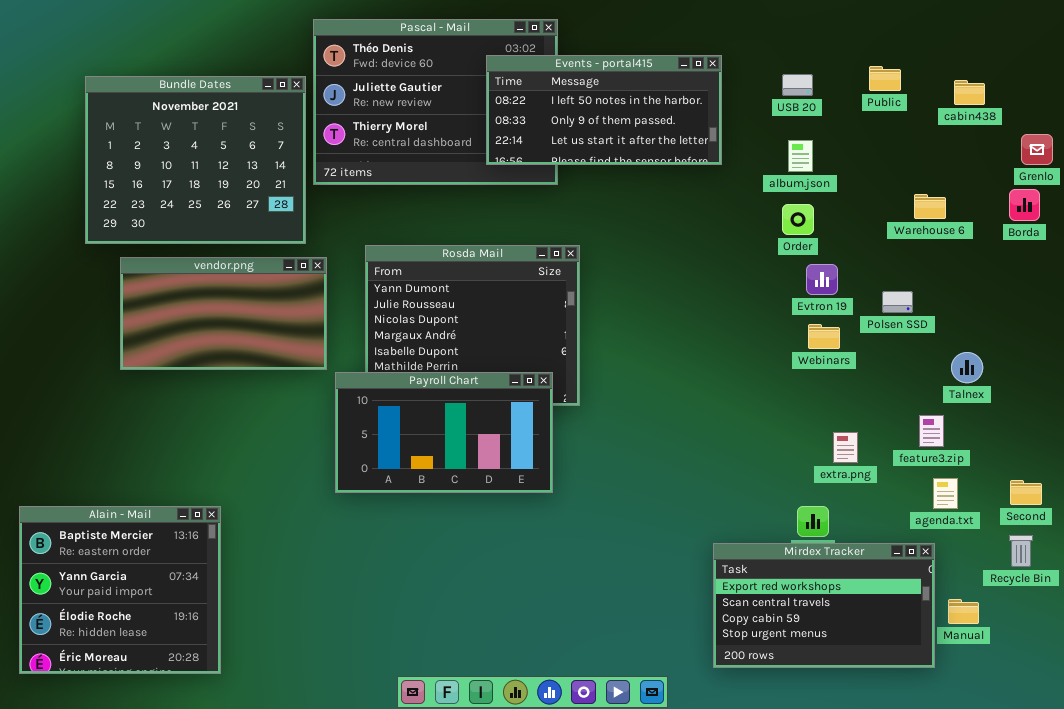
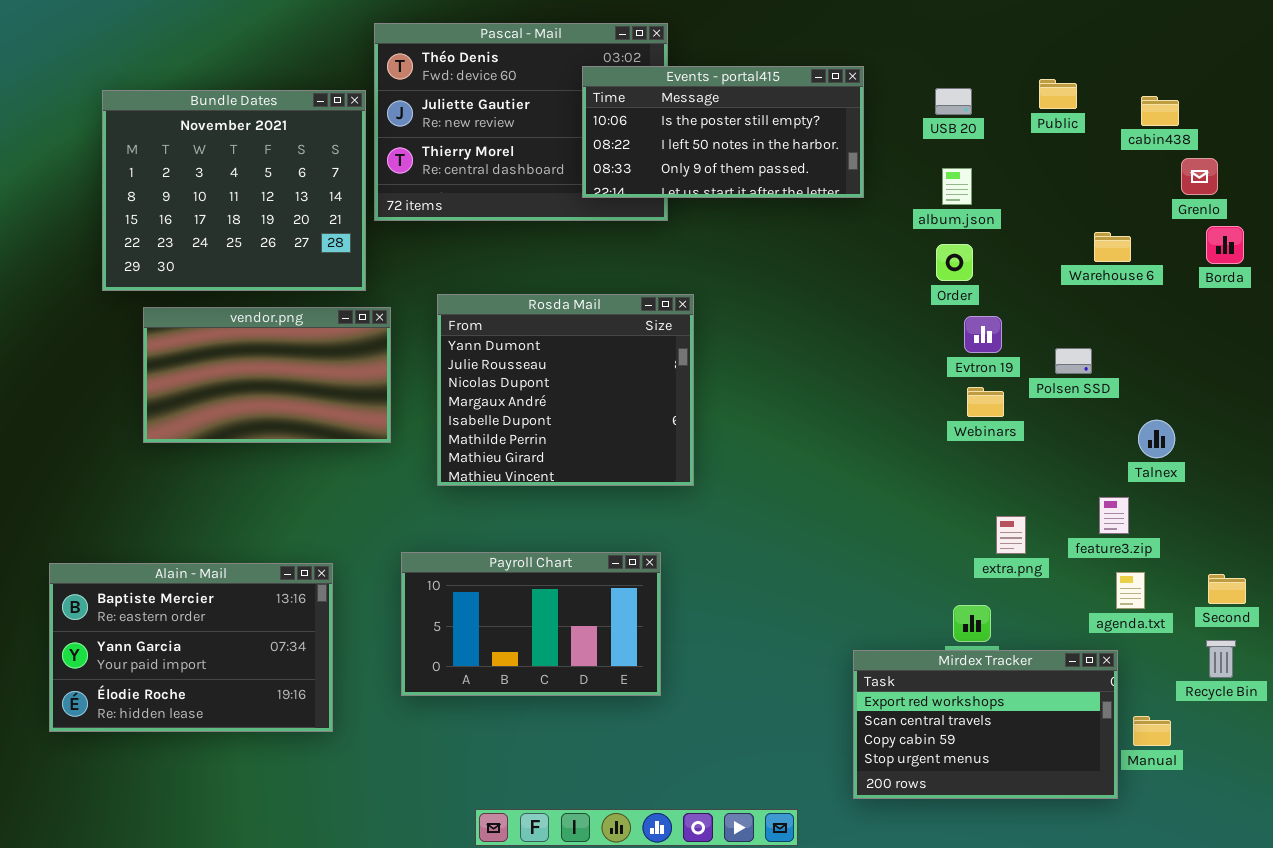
Events - portal415: [486,55,722,165] -> [582,66,864,198], scrolled up 1 row
Grenlo: [1021,134,1053,165] -> [1181,158,1218,195], moved
Payroll Chart: [335,372,553,493] -> [401,552,661,696], moved
Alain - Mail: [19,506,221,674] -> [49,563,333,732], moved, resized

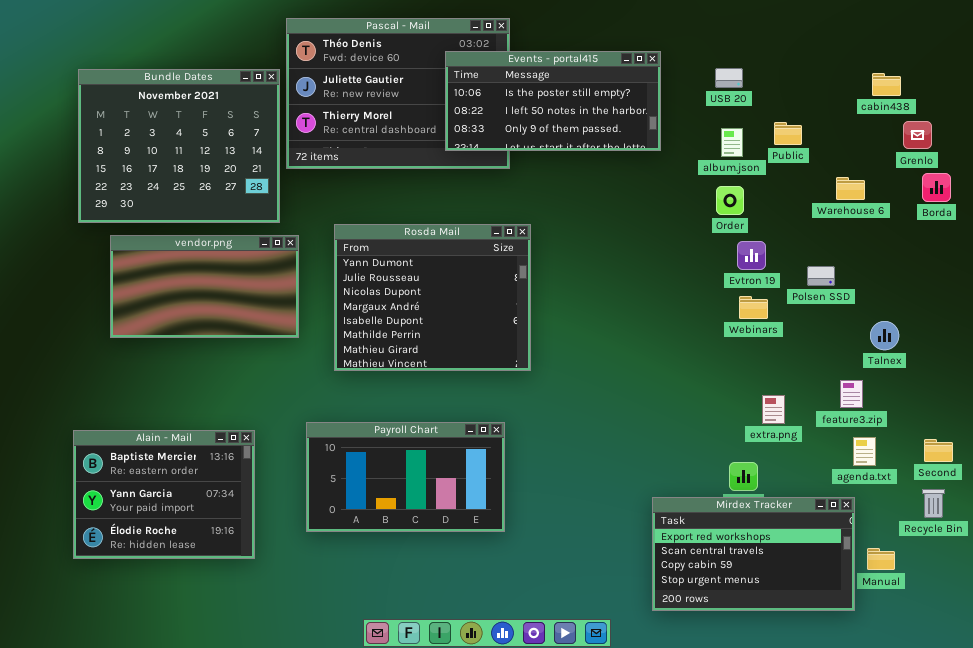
Public: [1039,79,1077,109] -> [774,122,802,145], moved
Alain - Mail: [49,563,333,732] -> [73,430,255,559], resized

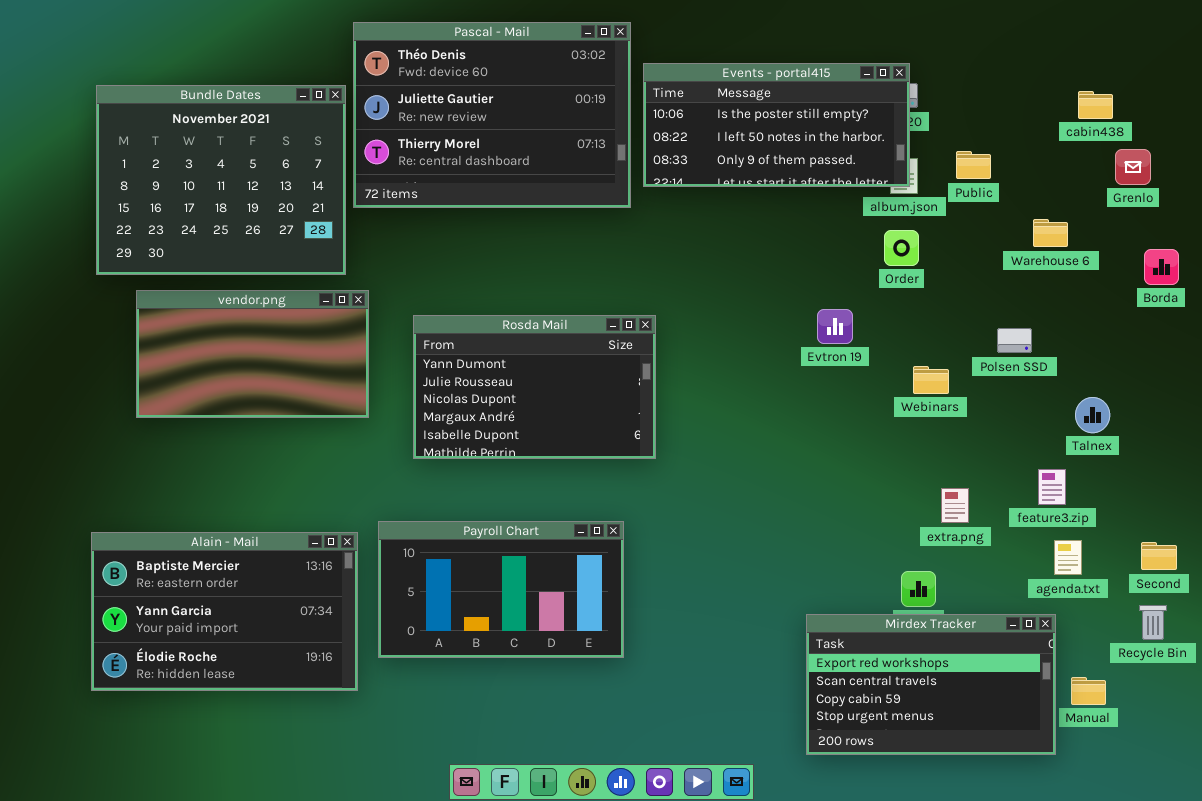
Events - portal415: [445,51,661,151] -> [643,63,910,187], moved
Borda: [922,173,951,202] -> [1144,249,1179,285], moved
Rosda Mail: [334,224,531,371] -> [413,315,656,459], resized
Evtron 19: [737,241,766,270] -> [817,309,853,344], moved
Alain - Mail: [73,430,255,559] -> [91,532,358,691], resized

